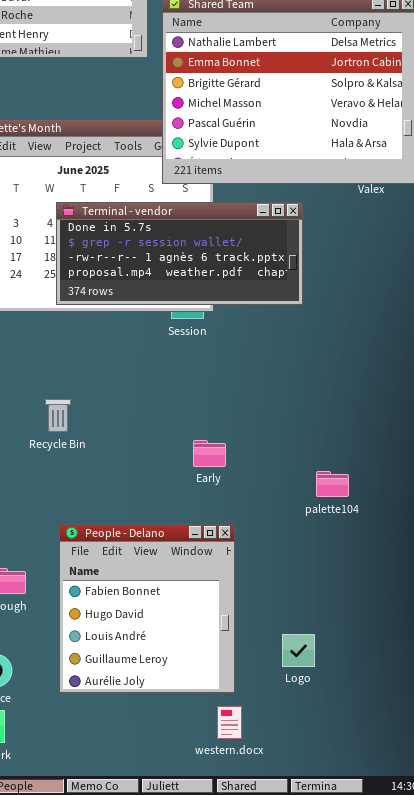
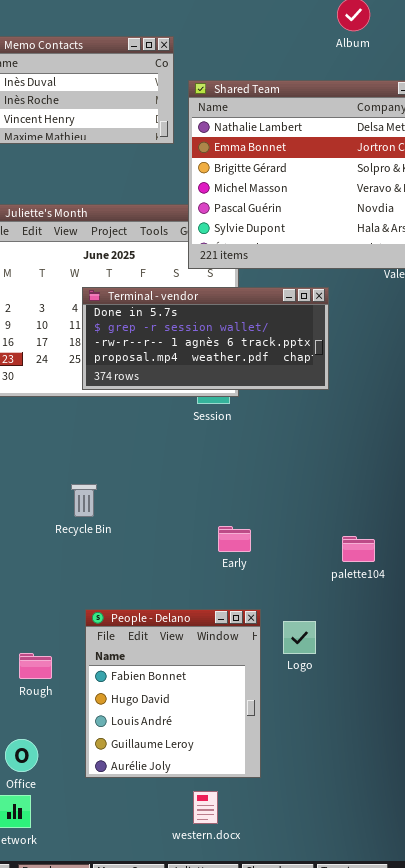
palette104: [316,471,349,497] -> [342,536,375,562], moved
Logo: [282,634,315,667] -> [283,621,316,654], moved
western.docx: [217,706,242,739] -> [193,791,218,824], moved

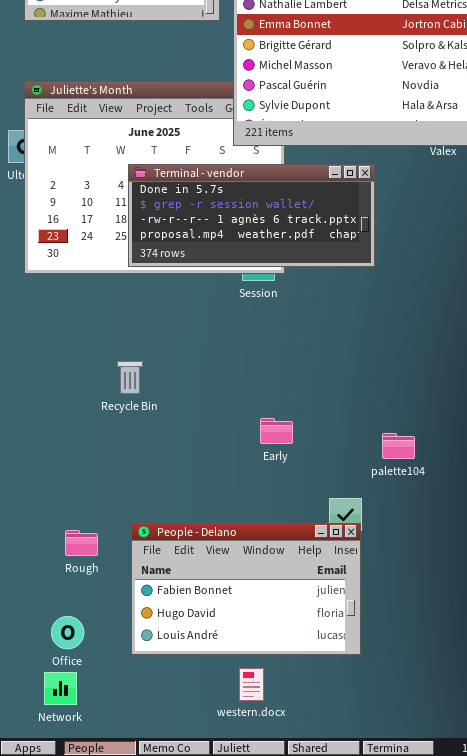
Early: [218,526,251,552] -> [260,418,293,444], moved
palette104: [342,536,375,562] -> [382,433,415,459], moved
People - Delano: [85,609,261,778] -> [131,523,361,655], resized

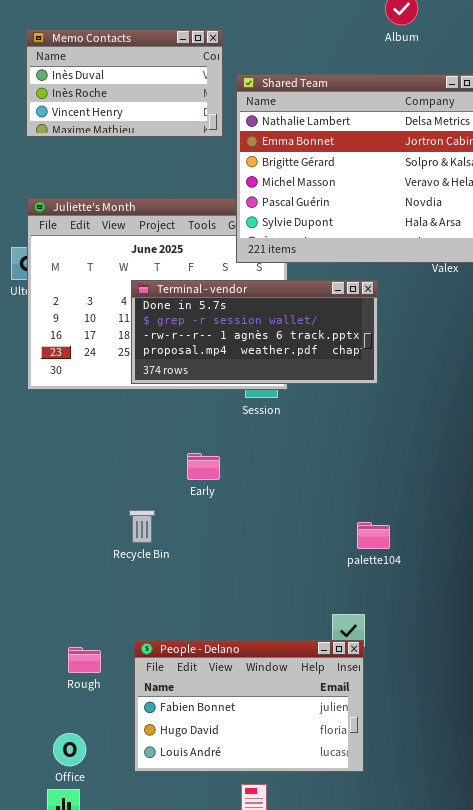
Recycle Bin: [117,361,143,394] -> [129,510,155,543], moved
Early: [260,418,293,444] -> [187,453,220,480], moved
palette104: [382,433,415,459] -> [357,522,390,549], moved

